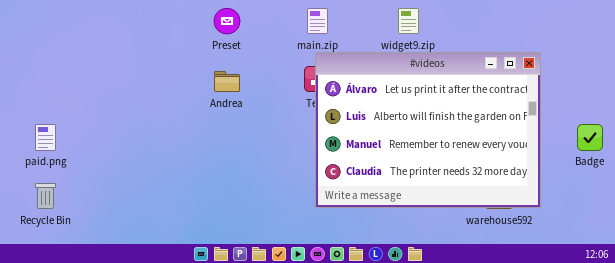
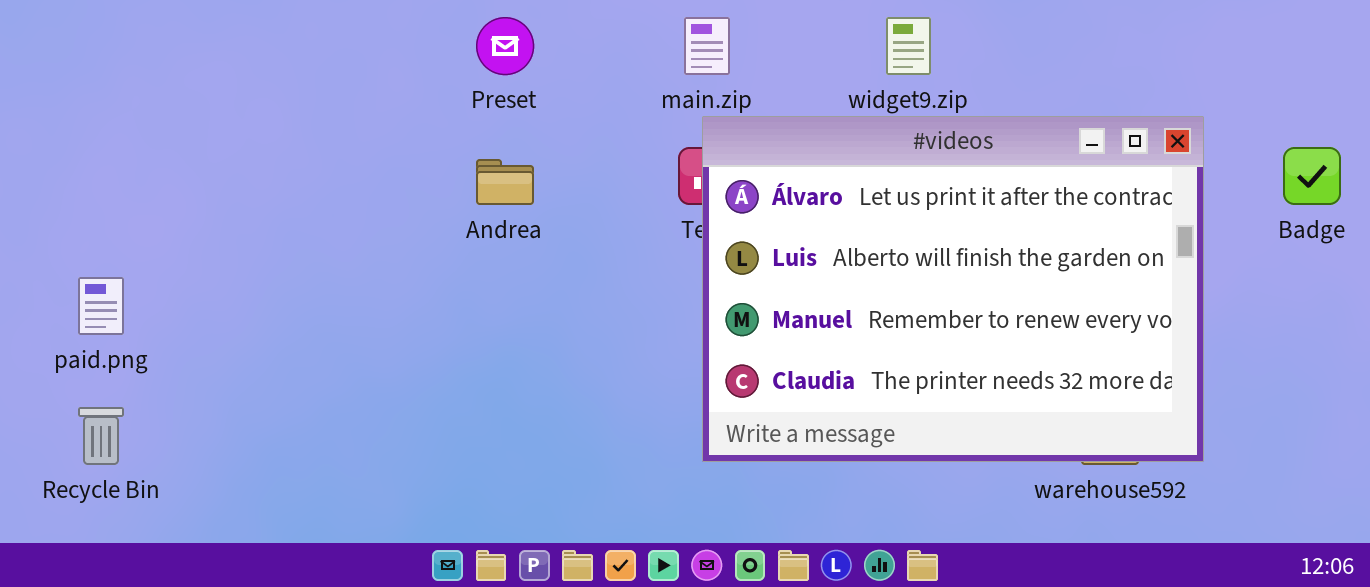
Badge: [577,124,603,151] -> [1283,147,1341,205], moved

